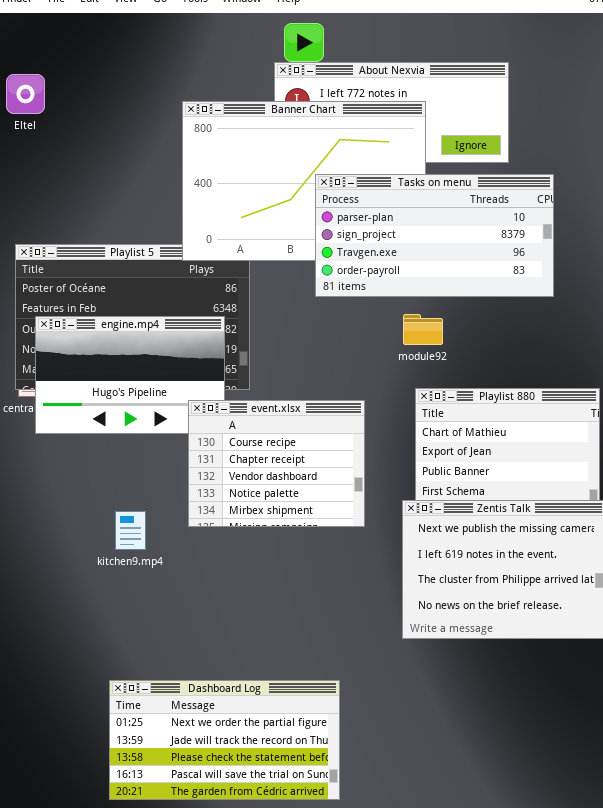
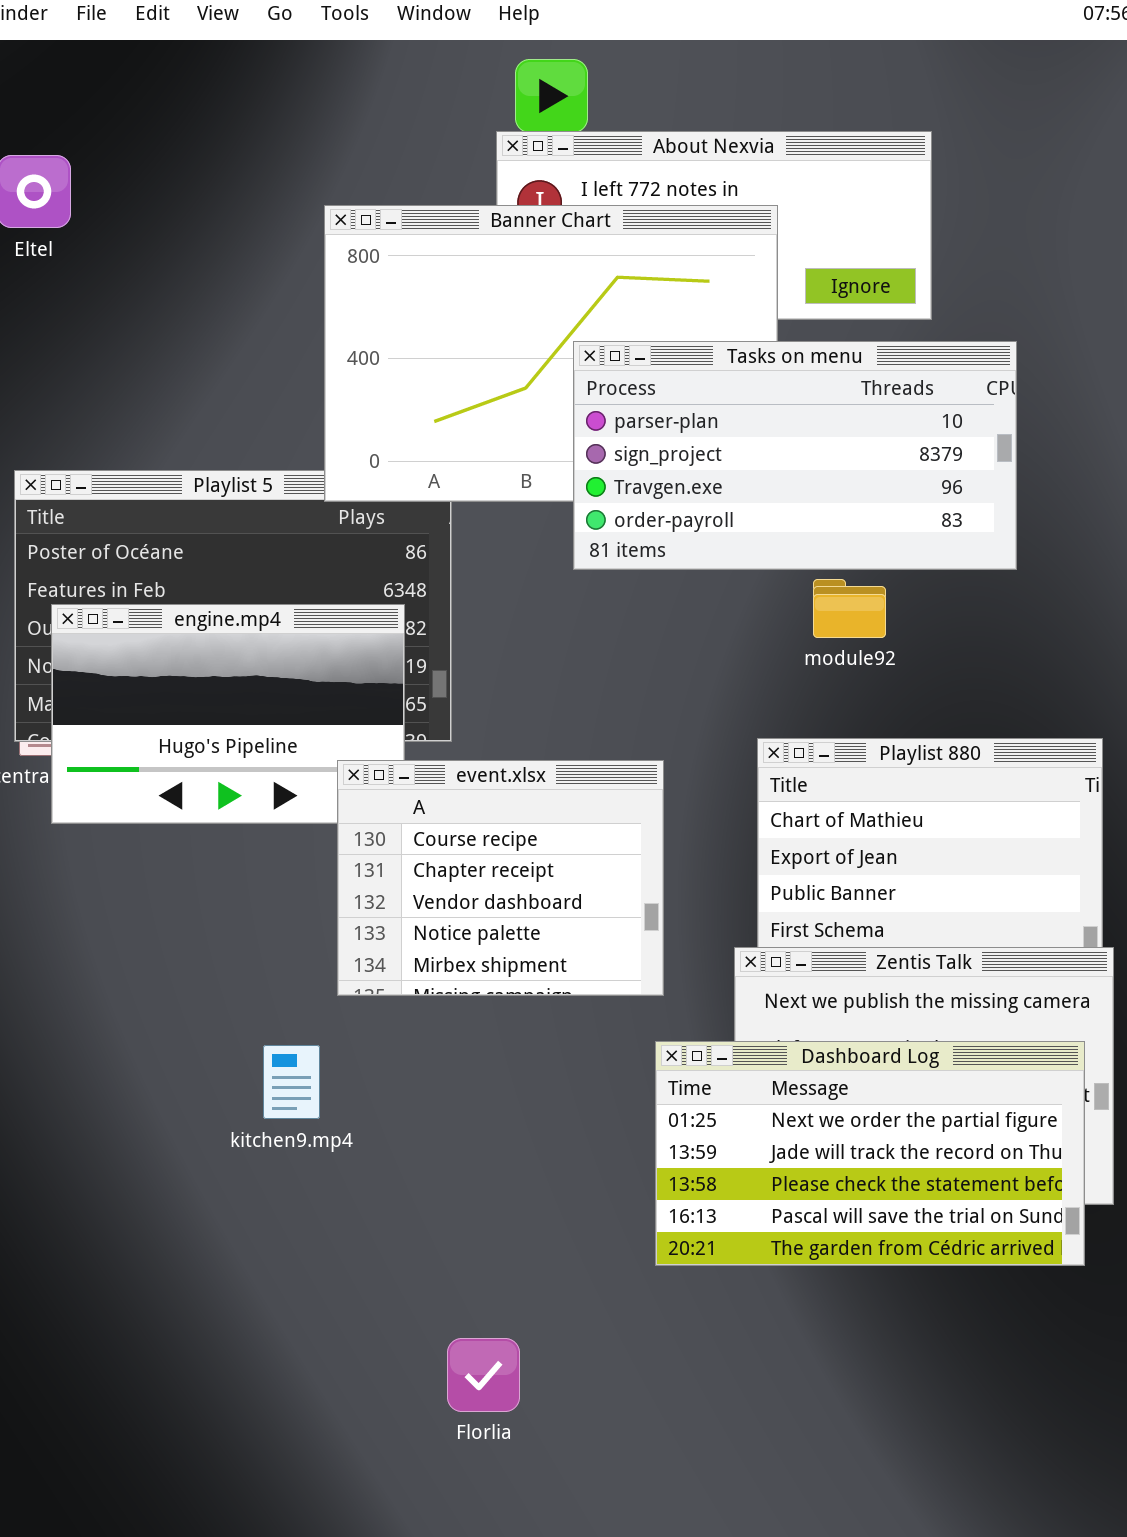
module92: [403,314,443,345] -> [813,579,886,638], moved
kitchen9.mp4: [115,511,146,550] -> [263,1045,320,1119], moved
Dashboard Log: [109,680,340,800] -> [655,1041,1085,1266], moved

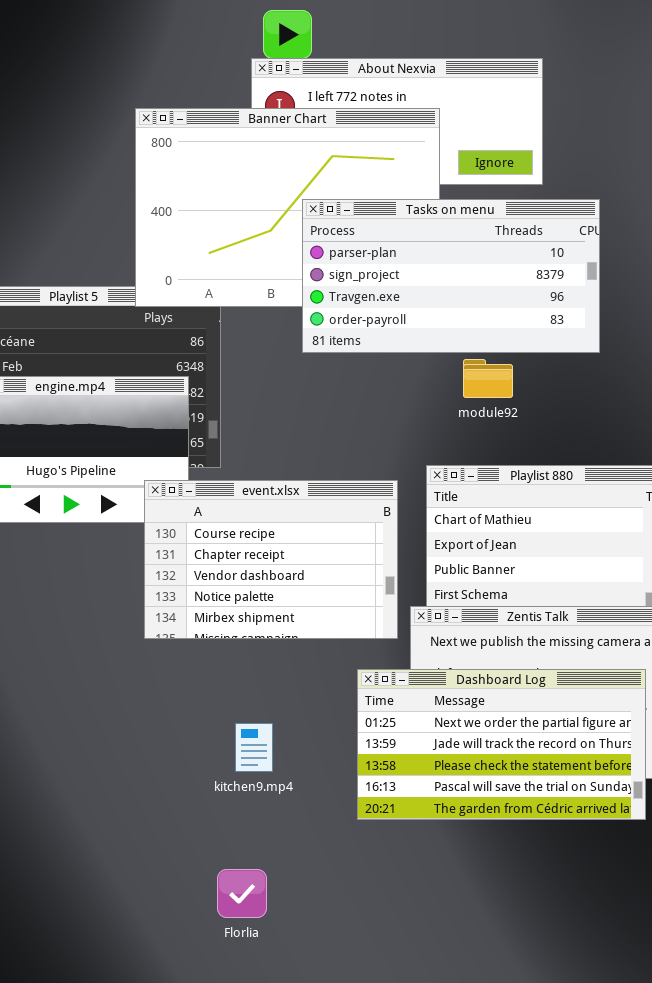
event.xlsx: [337,760,664,996] -> [144,480,398,639], resized
kitchen9.mp4: [263,1045,320,1119] -> [235,723,273,772], moved

